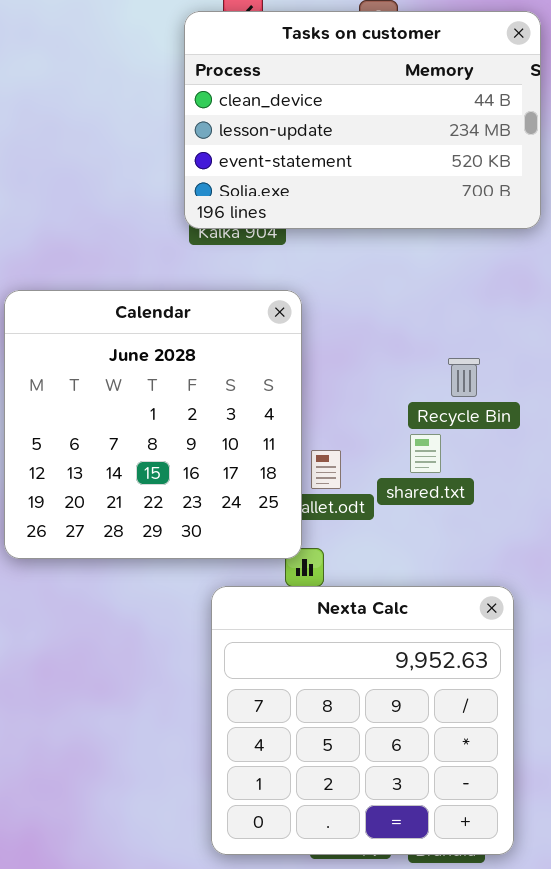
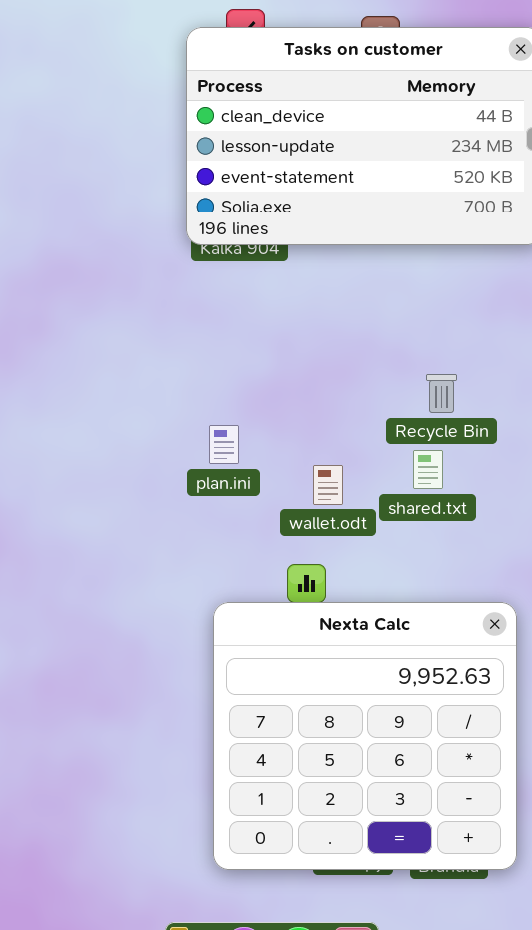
Calendar: [4,290,302,559] -> none, closed
Recycle Bin: [448,358,480,397] -> [426,374,457,413], moved

